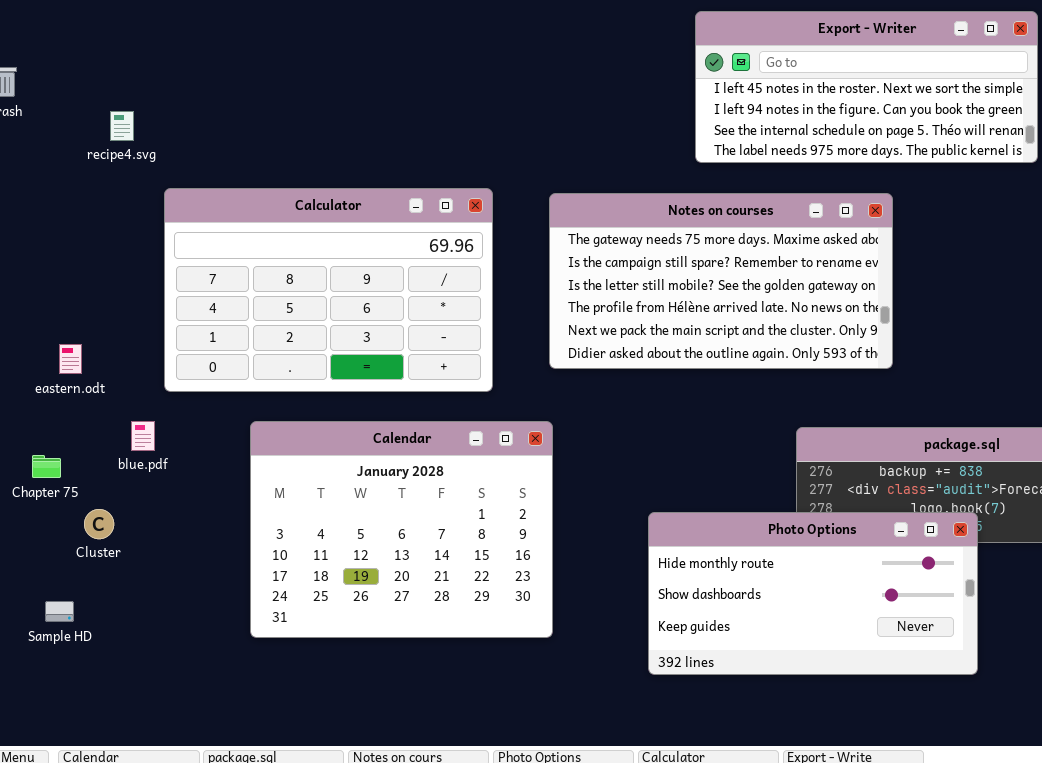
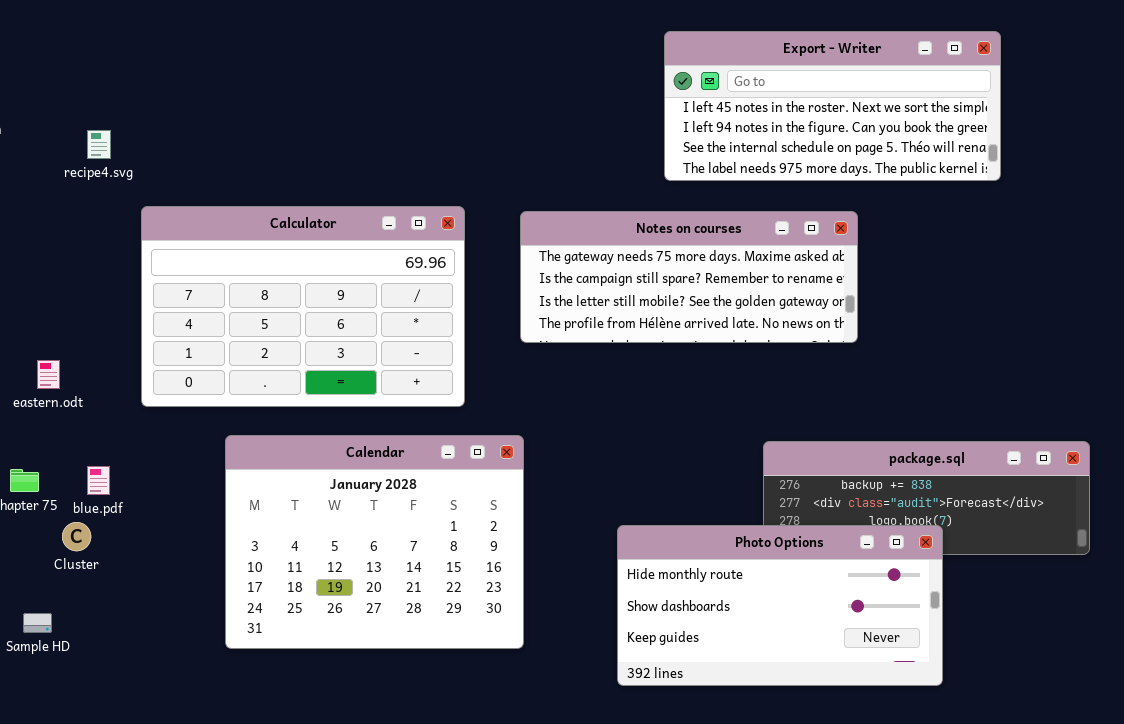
Notes on courses: [549,193,893,369] -> [520,211,858,343], resized
blue.pdf: [131,421,155,451] -> [87,466,110,495], moved

